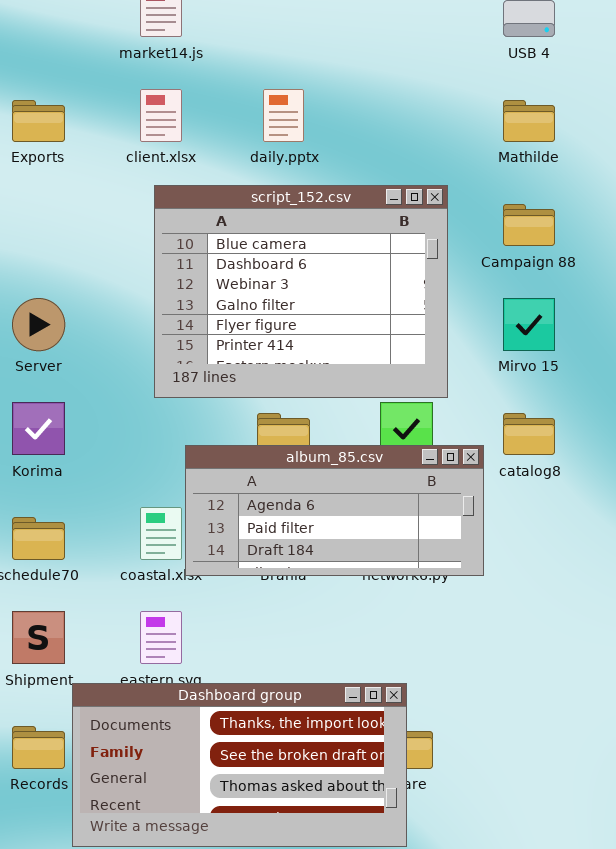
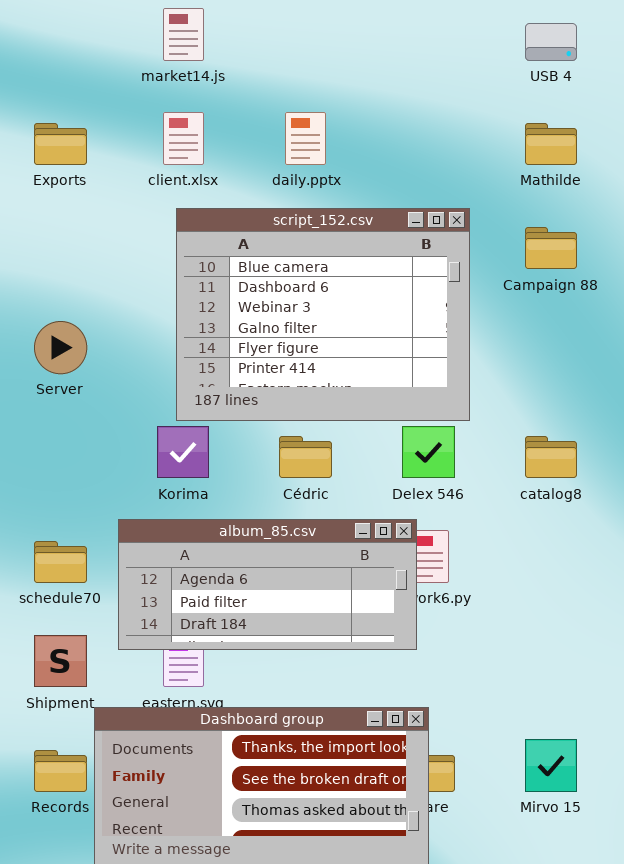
Mirvo 15: [503,298,555,351] -> [525,739,577,792], moved
Korima: [12,402,65,455] -> [157,426,209,478], moved
album_85.csv: [185,445,484,576] -> [118,519,417,650], moved

